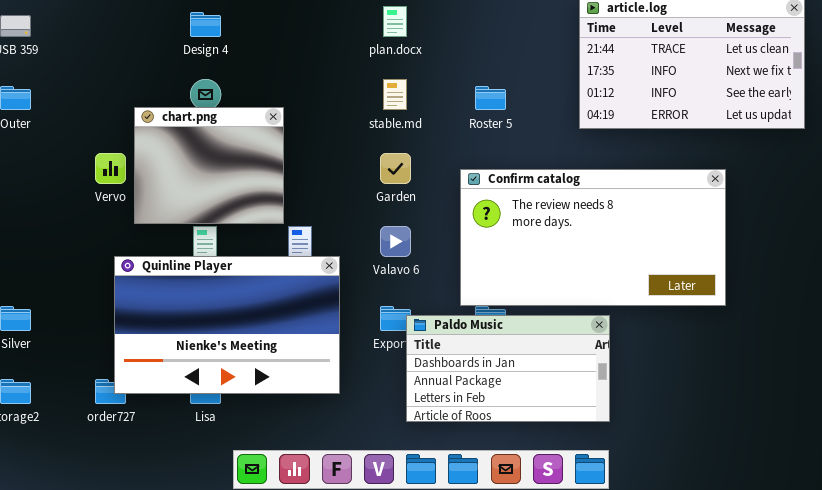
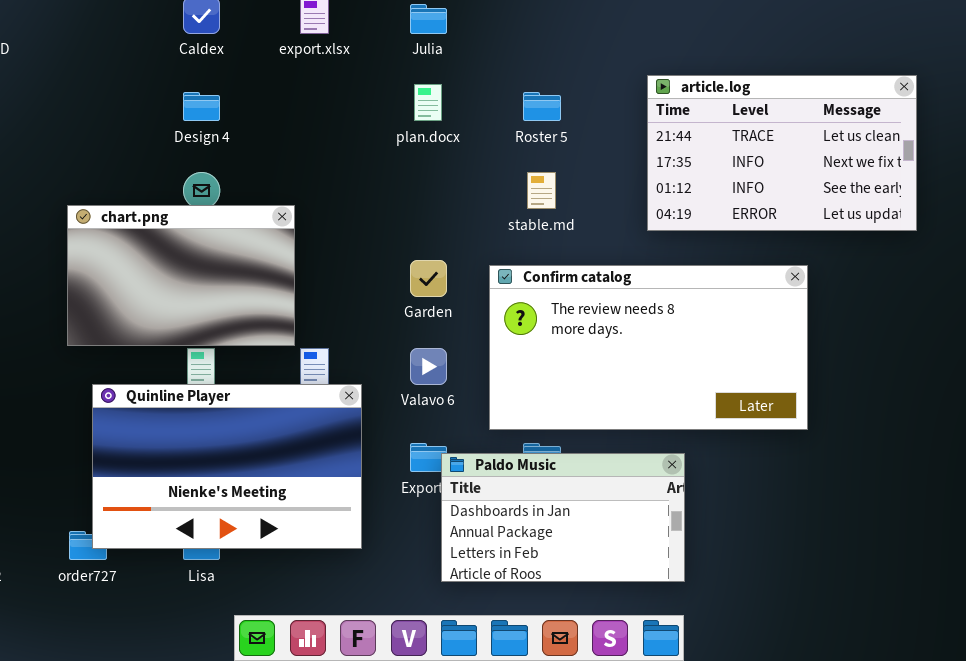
stable.md: [383,79,407,110] -> [527,172,556,209], moved
Roster 5: [475,86,506,110] -> [523,92,561,121], moved
chart.png: [134,107,284,224] -> [67,205,295,346], resized
Confirm catalog: [460,169,726,306] -> [489,265,808,430], moved

